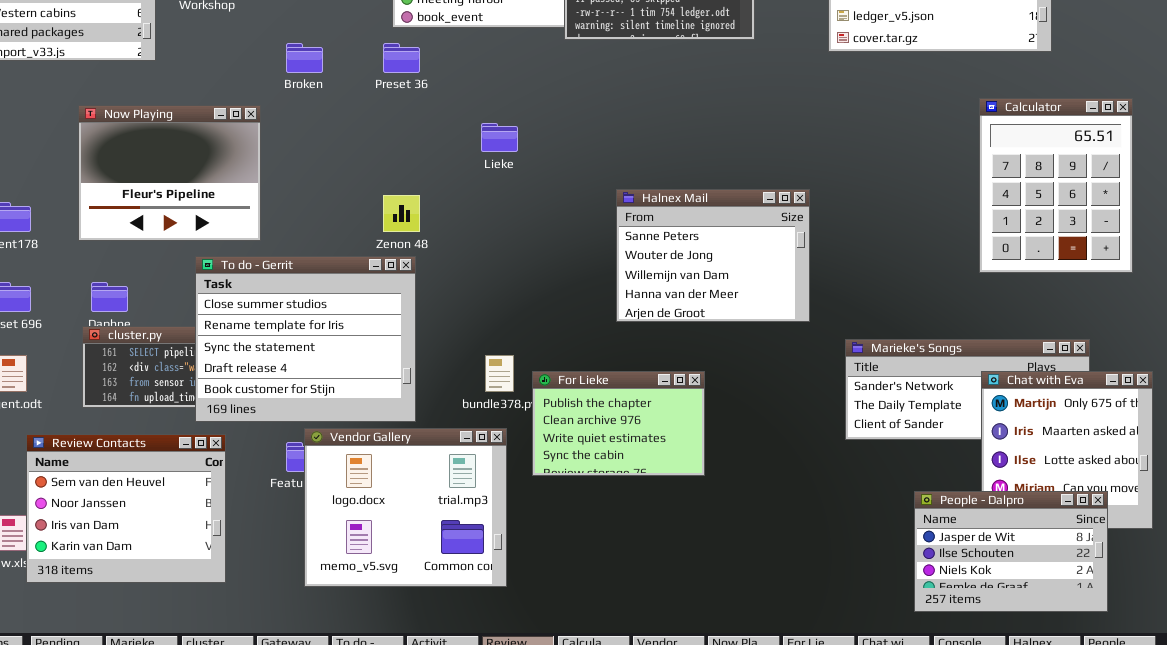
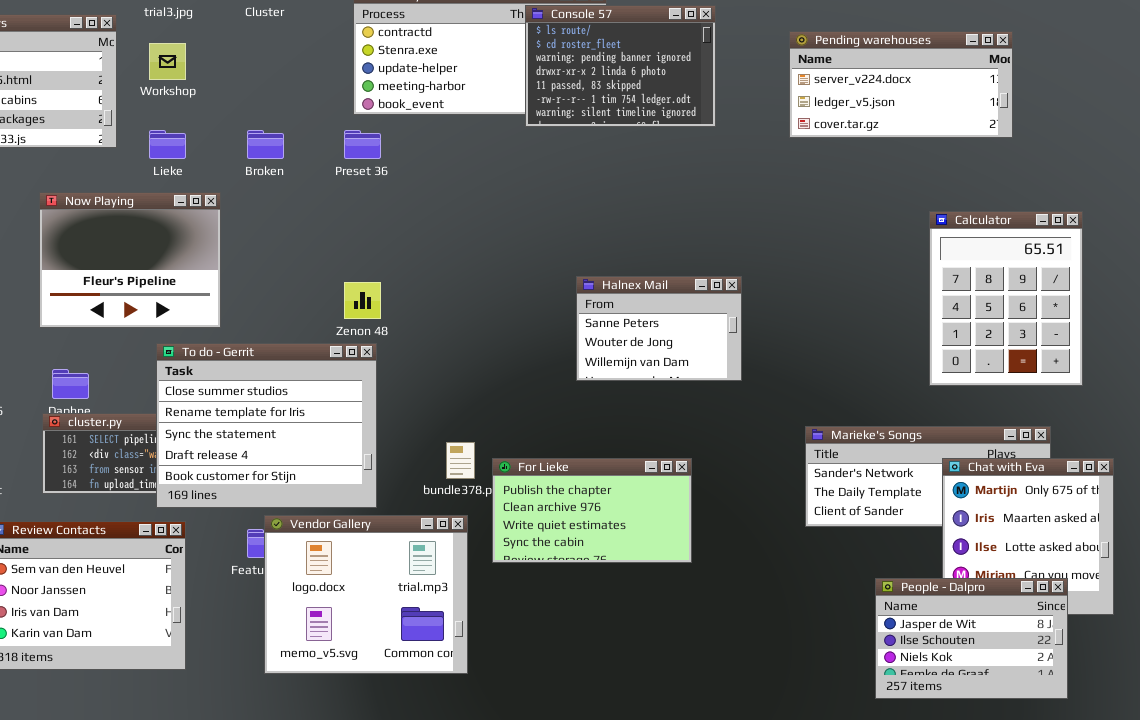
Calculator: [979,98,1133,273] -> [929,211,1083,386], moved
Lieke: [481,123,518,152] -> [149,130,186,159], moved
Halnex Mail: [616,189,810,322] -> [576,276,742,381], resized
For Lieke: [532,371,705,476] -> [492,458,692,563], resized

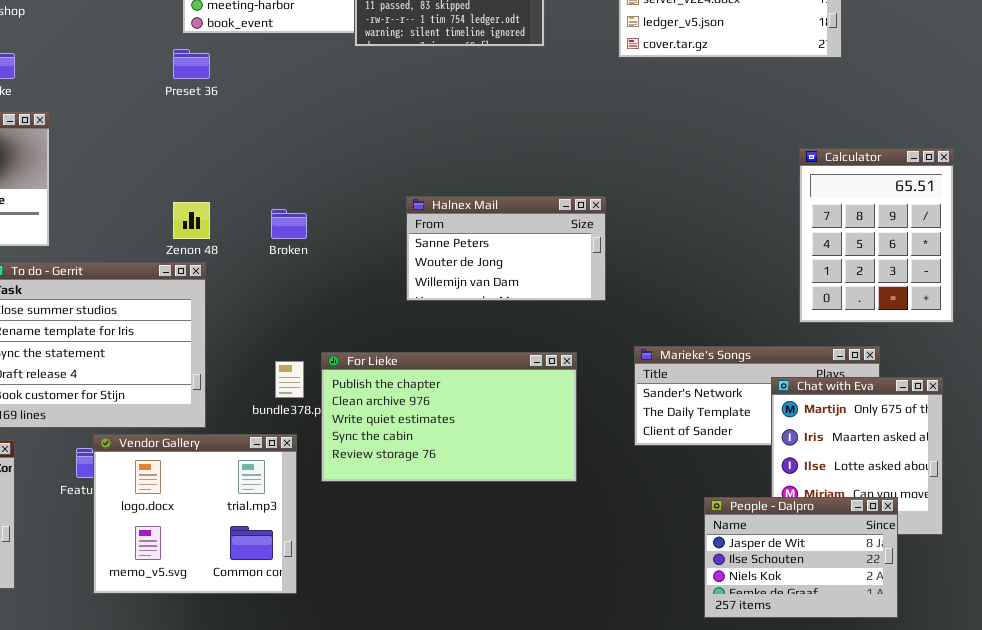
Broken: [247,130,284,159] -> [271,209,307,239], moved
Calculator: [929,211,1083,386] -> [799,148,954,323], moved
Halnex Mail: [576,276,742,381] -> [406,196,606,301], resized
For Lieke: [492,458,692,563] -> [321,352,577,482], resized

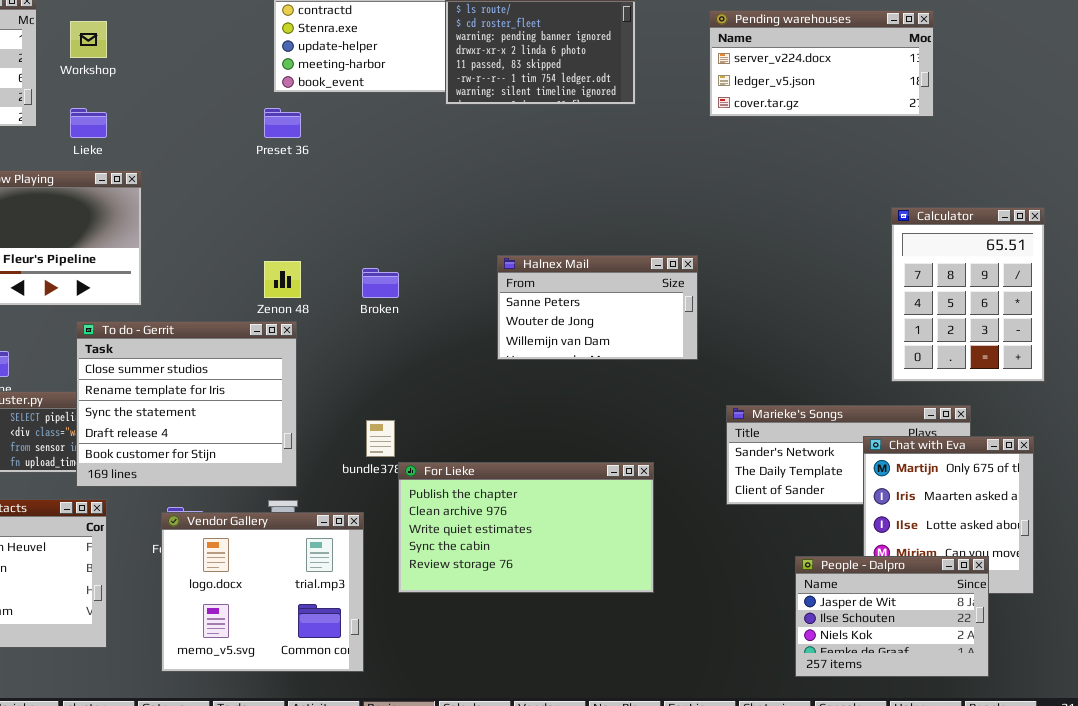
For Lieke: [321,352,577,482] -> [398,462,654,593], moved
Vendor Gallery: [93,434,297,594] -> [161,512,364,672], moved

